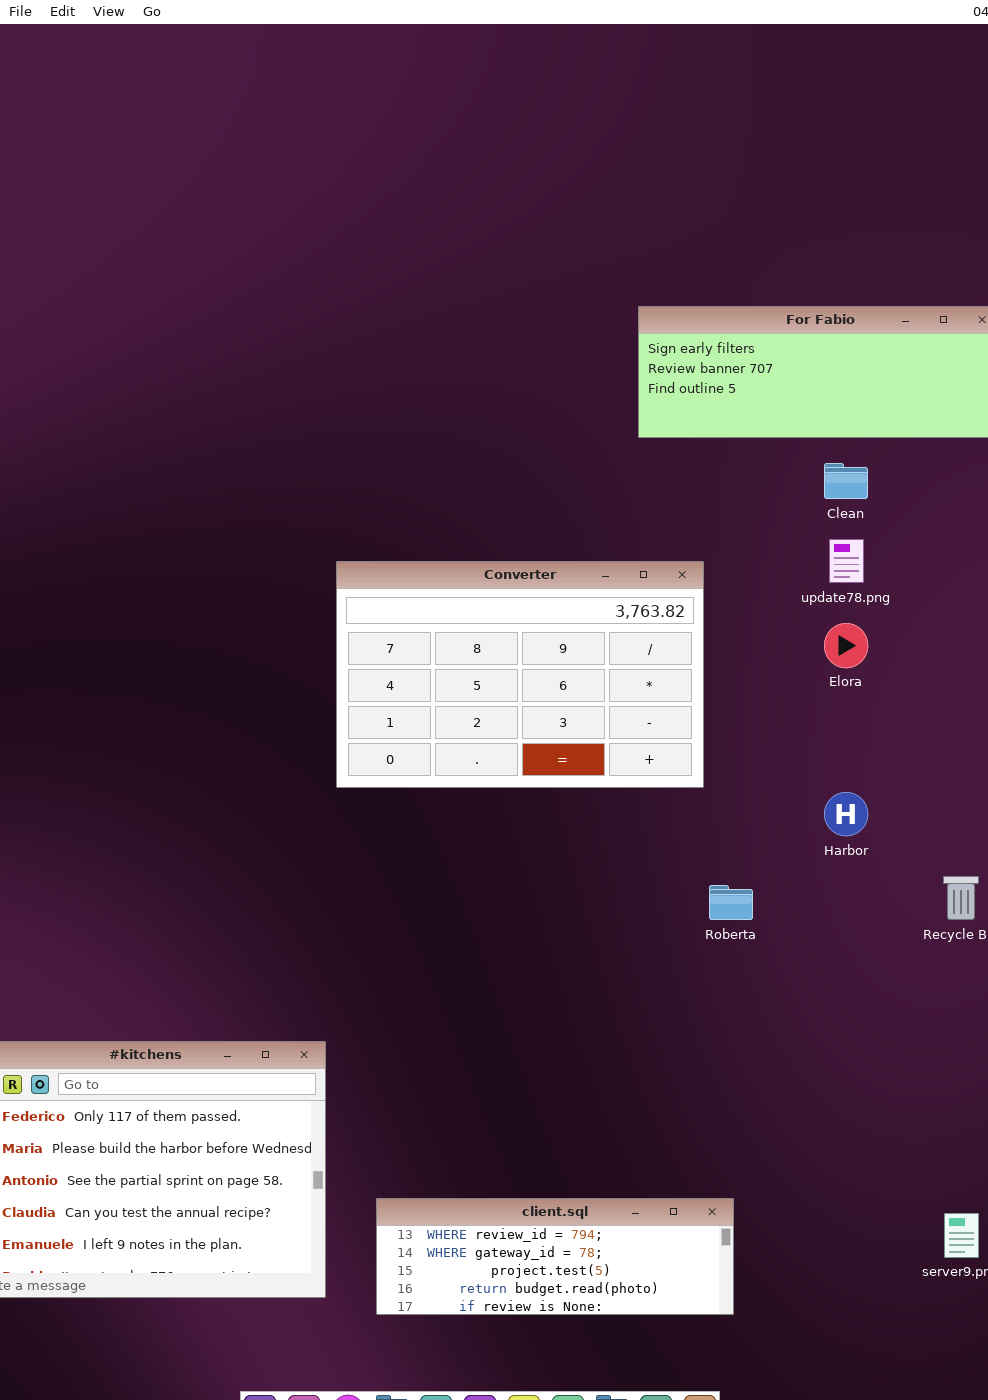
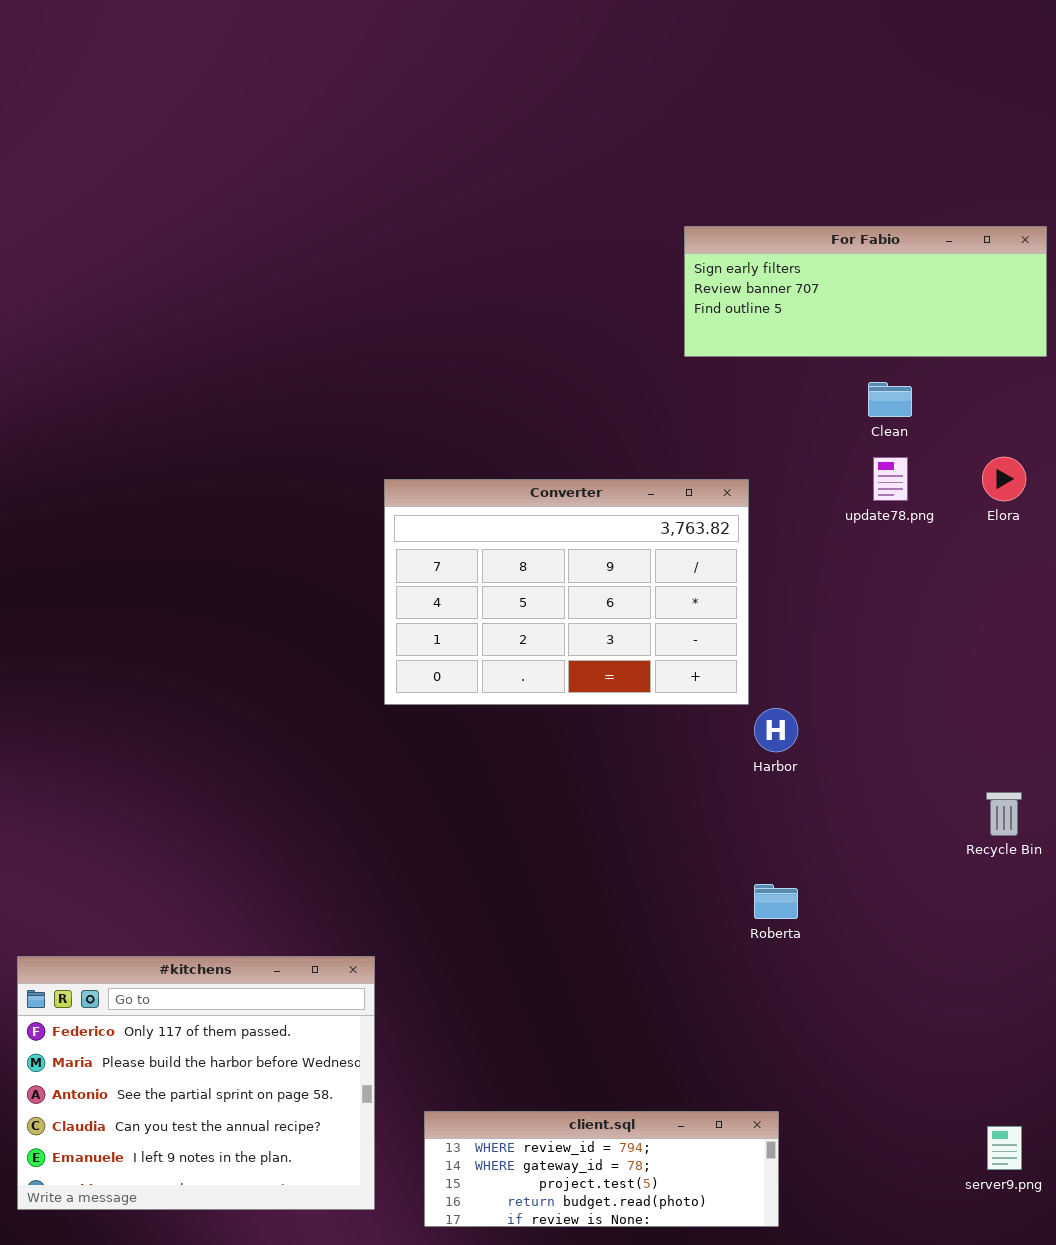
Elora: [824,623,868,668] -> [982,457,1026,501], moved
Harbor: [824,792,868,836] -> [754,708,798,752], moved
Roberta: [709,885,753,920] -> [754,884,798,919], moved

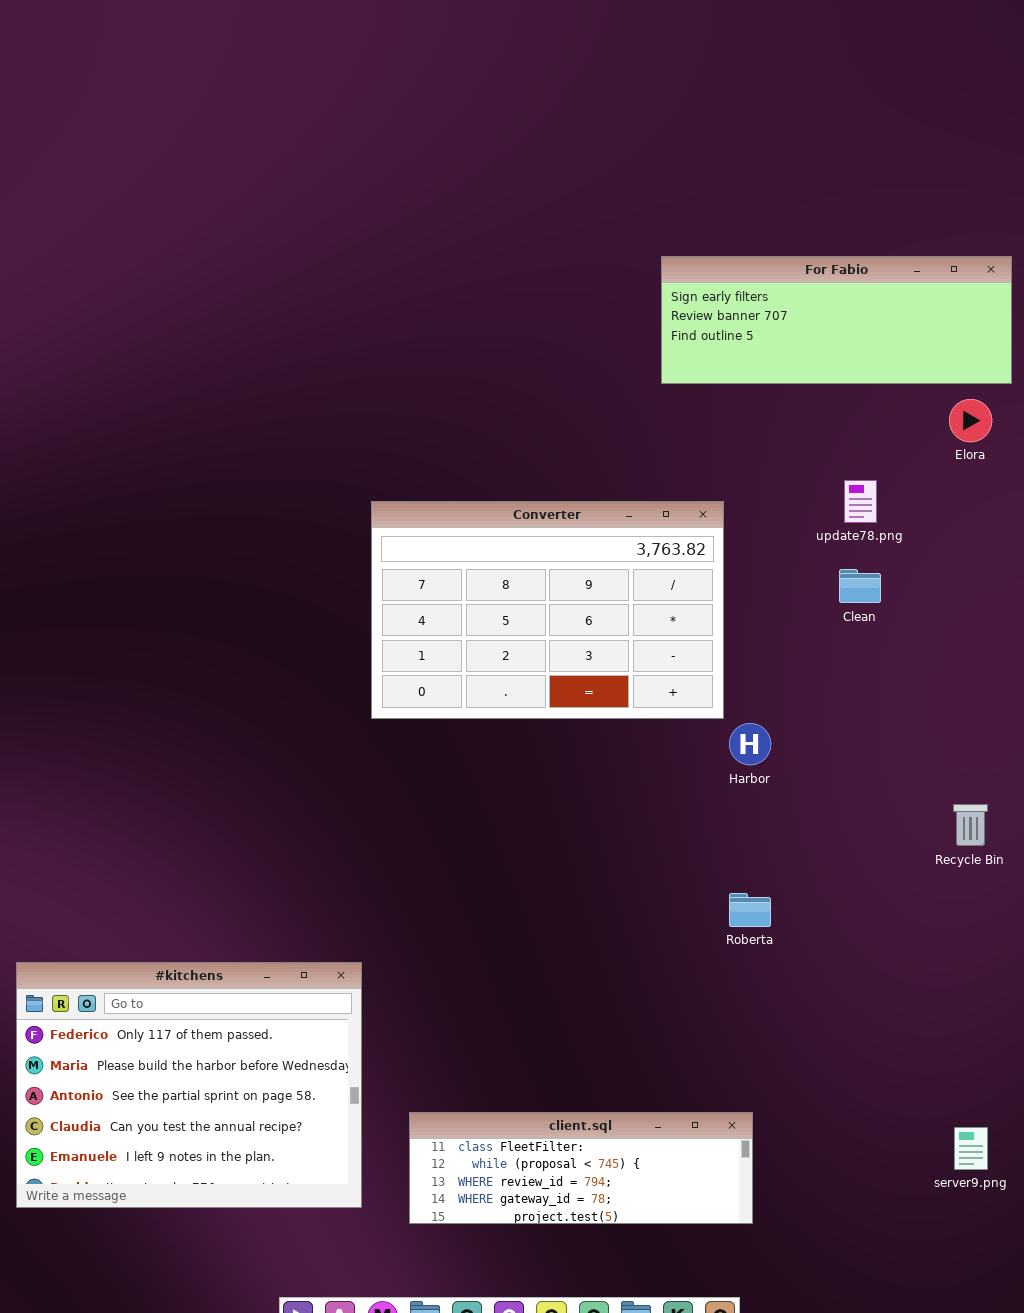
Clean: [868,382,912,417] -> [839,569,881,603], moved
Elora: [982,457,1026,501] -> [949,399,992,442], moved
client.sql: [424,1111,779,1227] -> [409,1112,753,1224], scrolled up 2 rows

